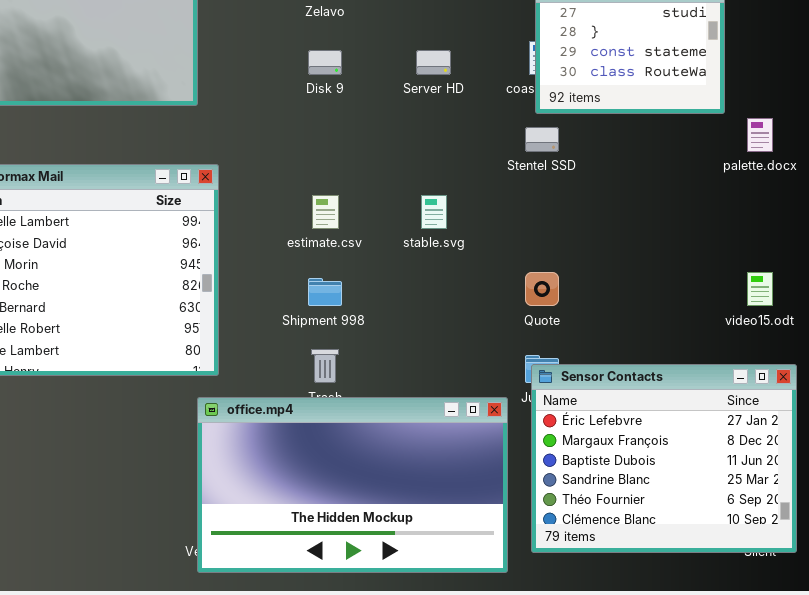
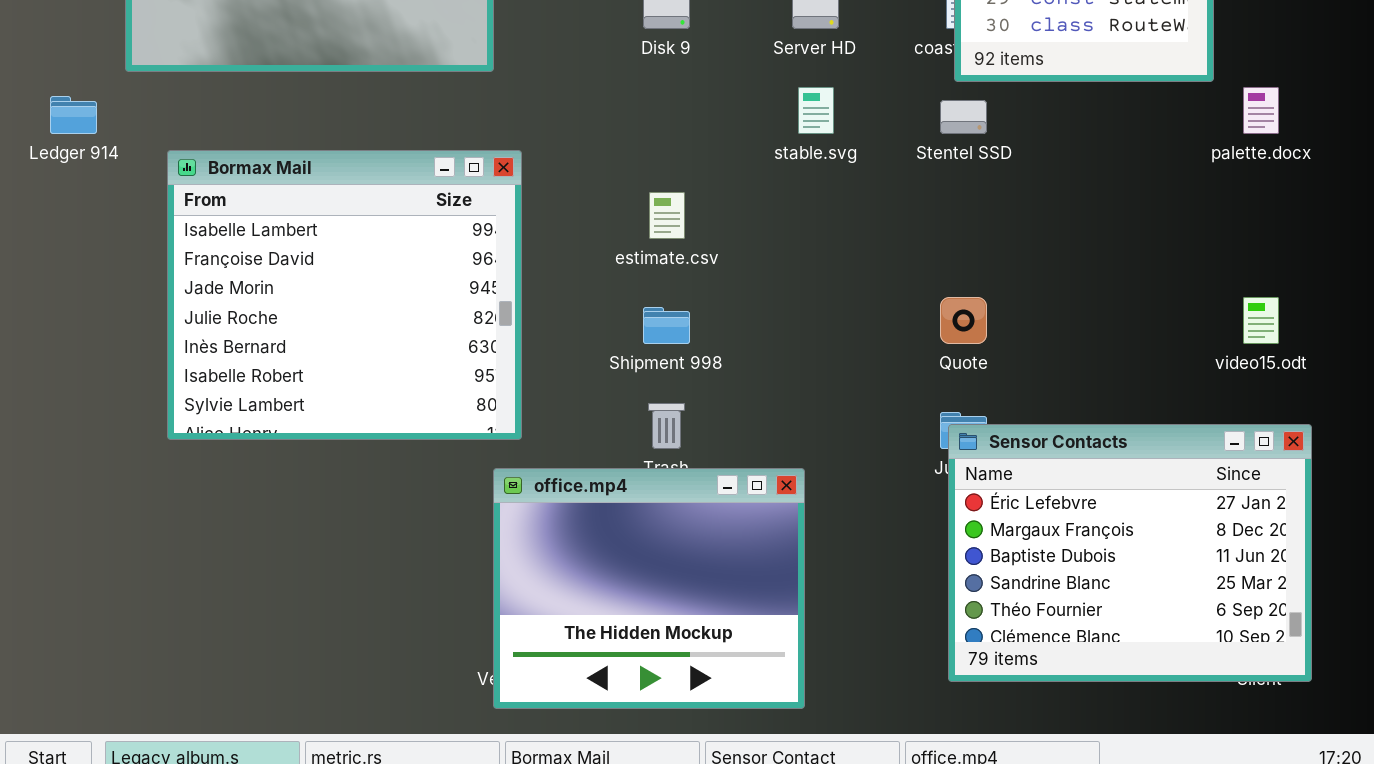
stable.svg: [421,195,447,229] -> [798,87,834,134], moved
office.mp4: [197,397,508,573] -> [493,468,805,709], resized

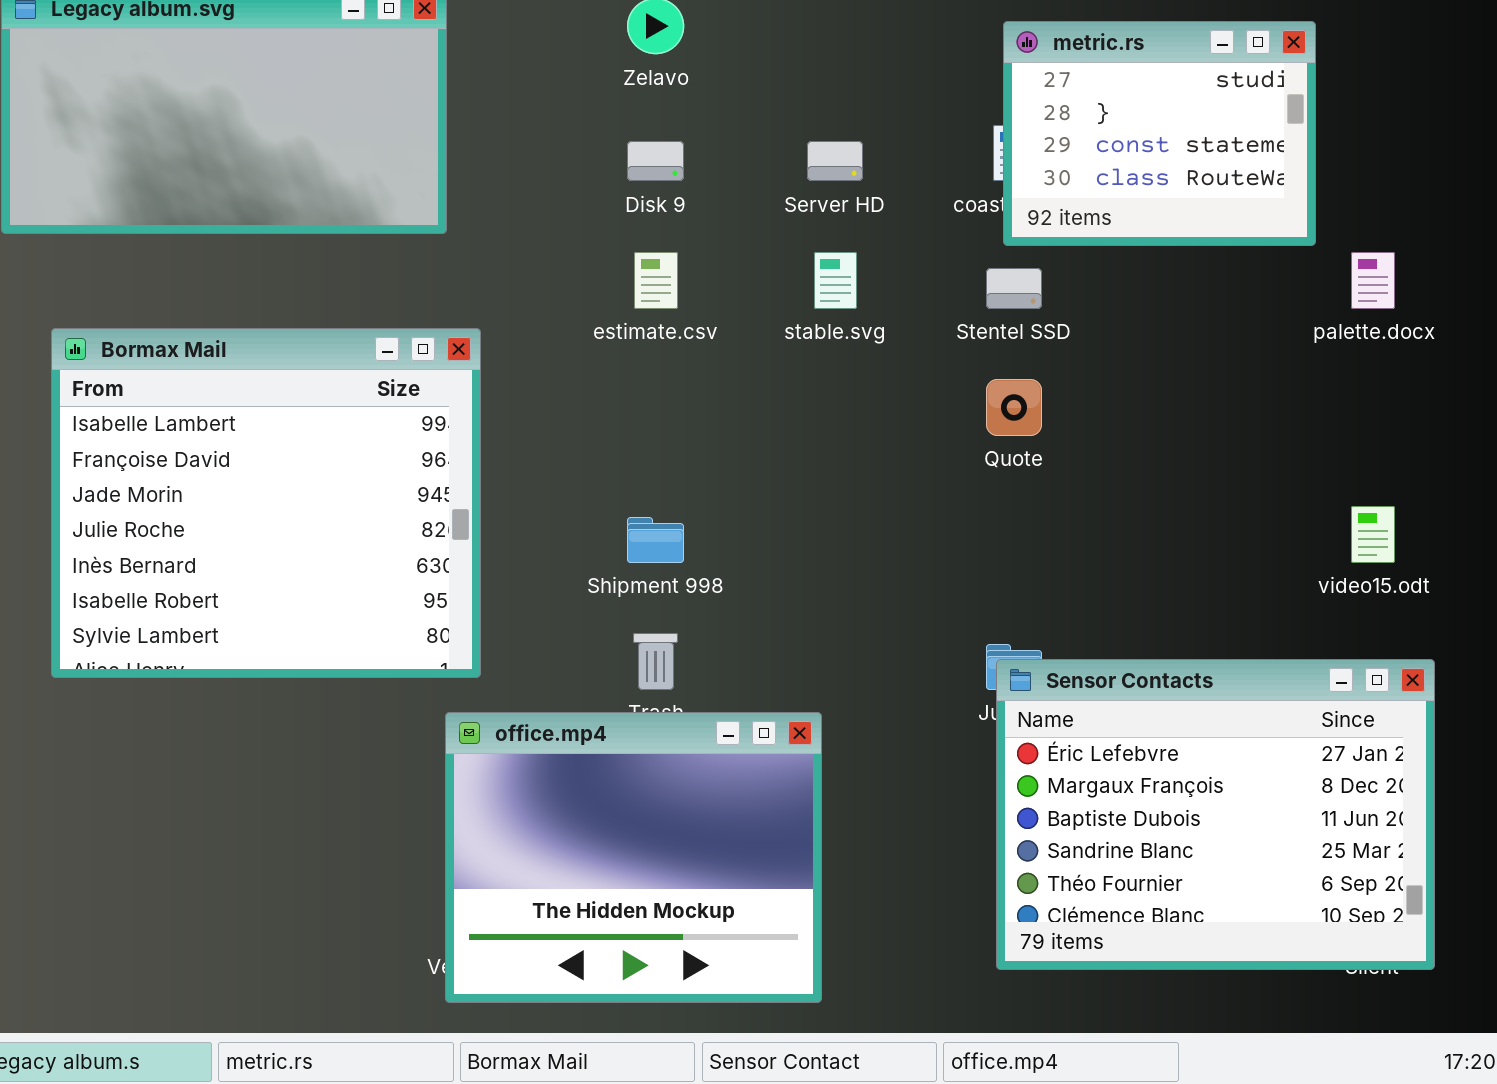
estimate.csv: [649,192,685,239] -> [634,252,678,309], moved
Quote: [940,297,987,344] -> [986,379,1042,436], moved

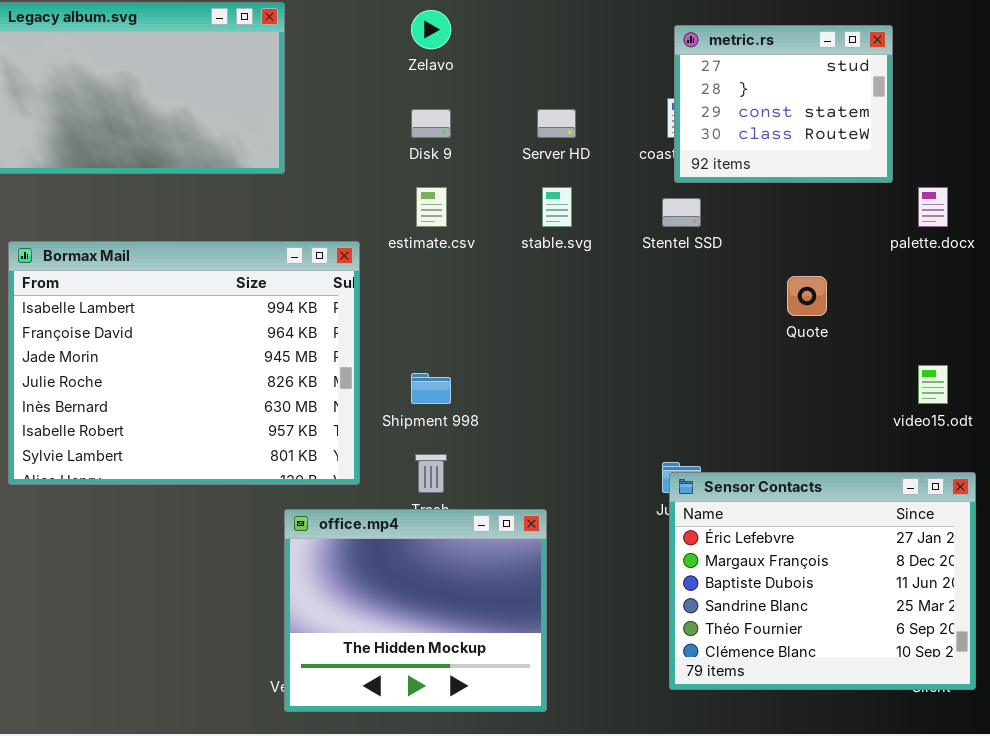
Bormax Mail: [51,328,481,678] -> [8,241,360,485], resized
Quote: [986,379,1042,436] -> [787,276,827,316], moved

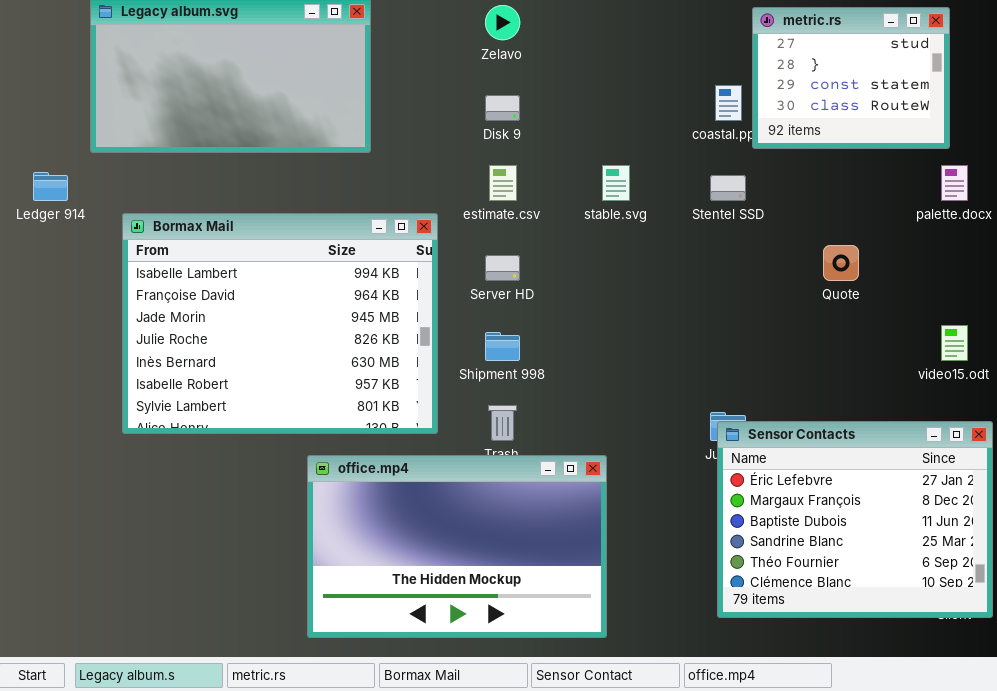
metric.rs: [674,25,893,183] -> [752,7,950,149], moved
Server HD: [537,109,576,138] -> [485,255,520,281], moved
office.mp4: [284,509,547,712] -> [307,455,607,638], resized

